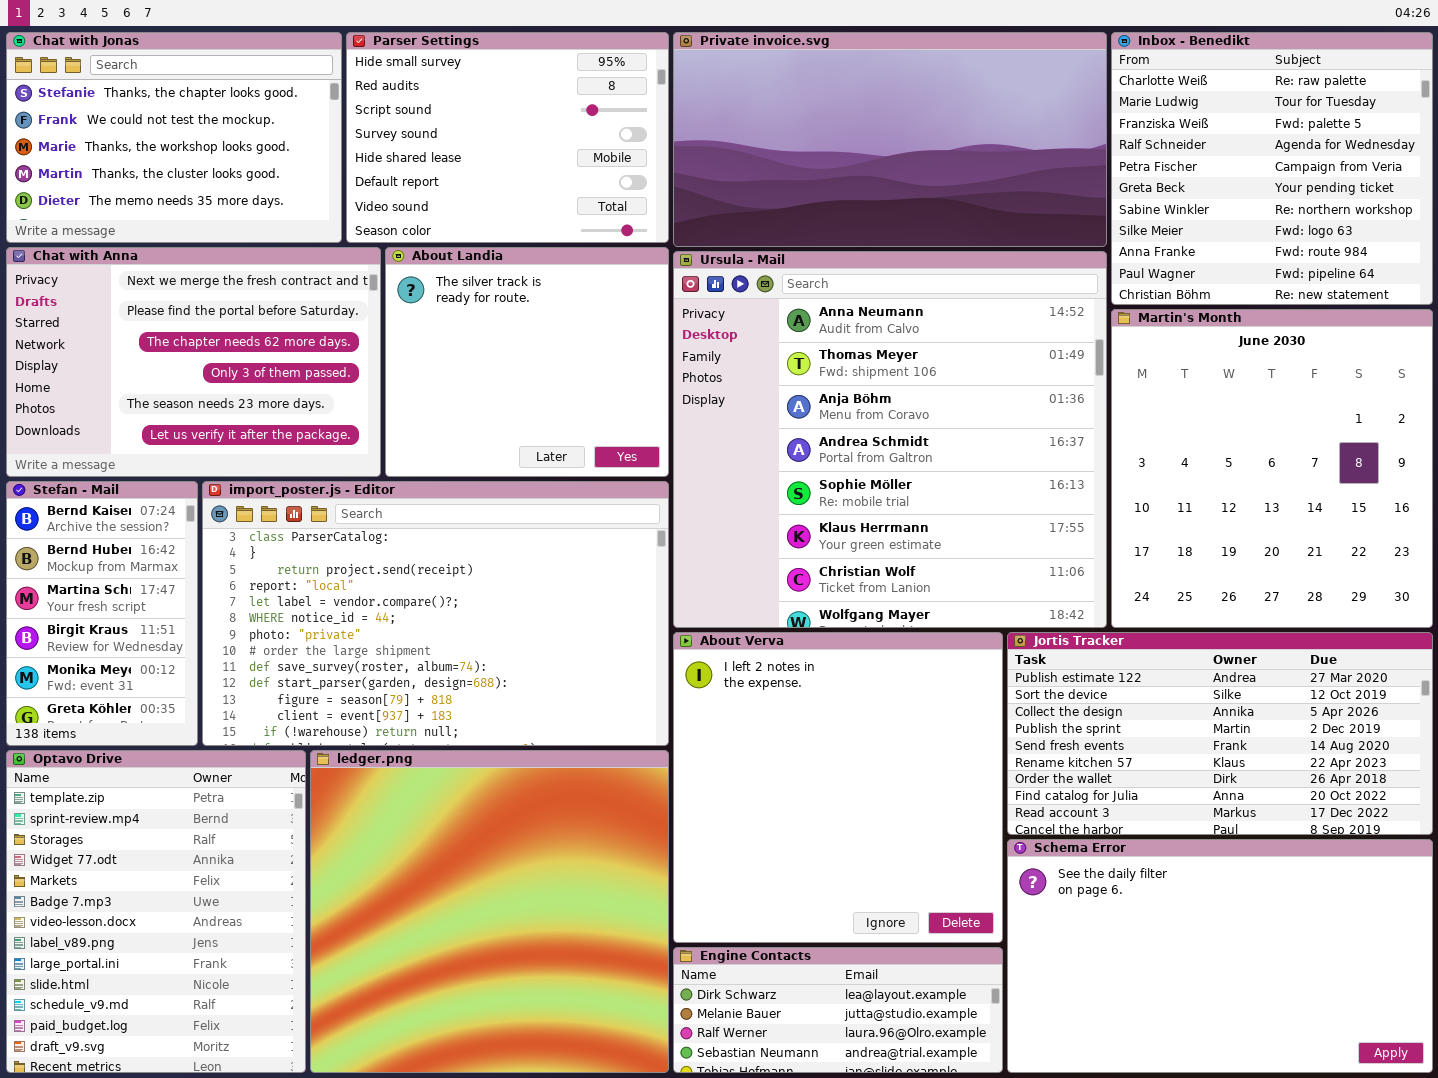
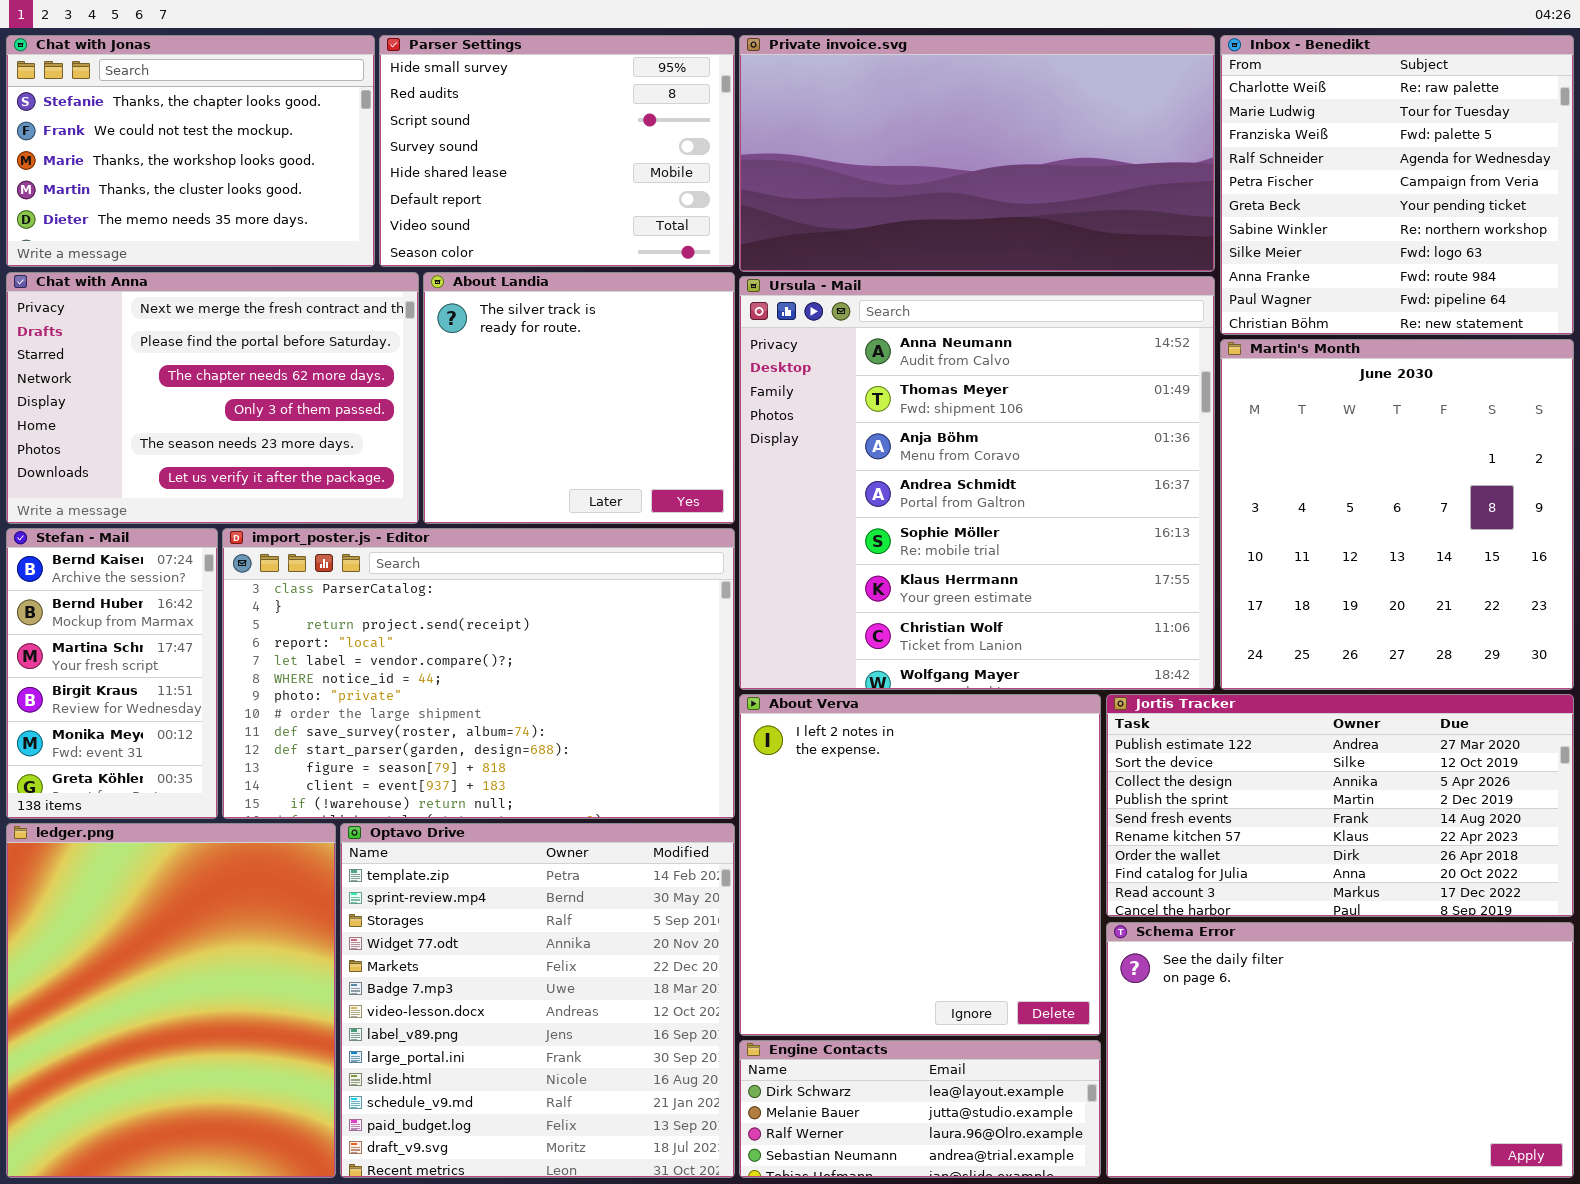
Optavo Drive: [6,750,306,1073] -> [340,823,735,1178], moved, resized
ledger.png: [310,750,669,1073] -> [6,823,336,1178], moved, resized

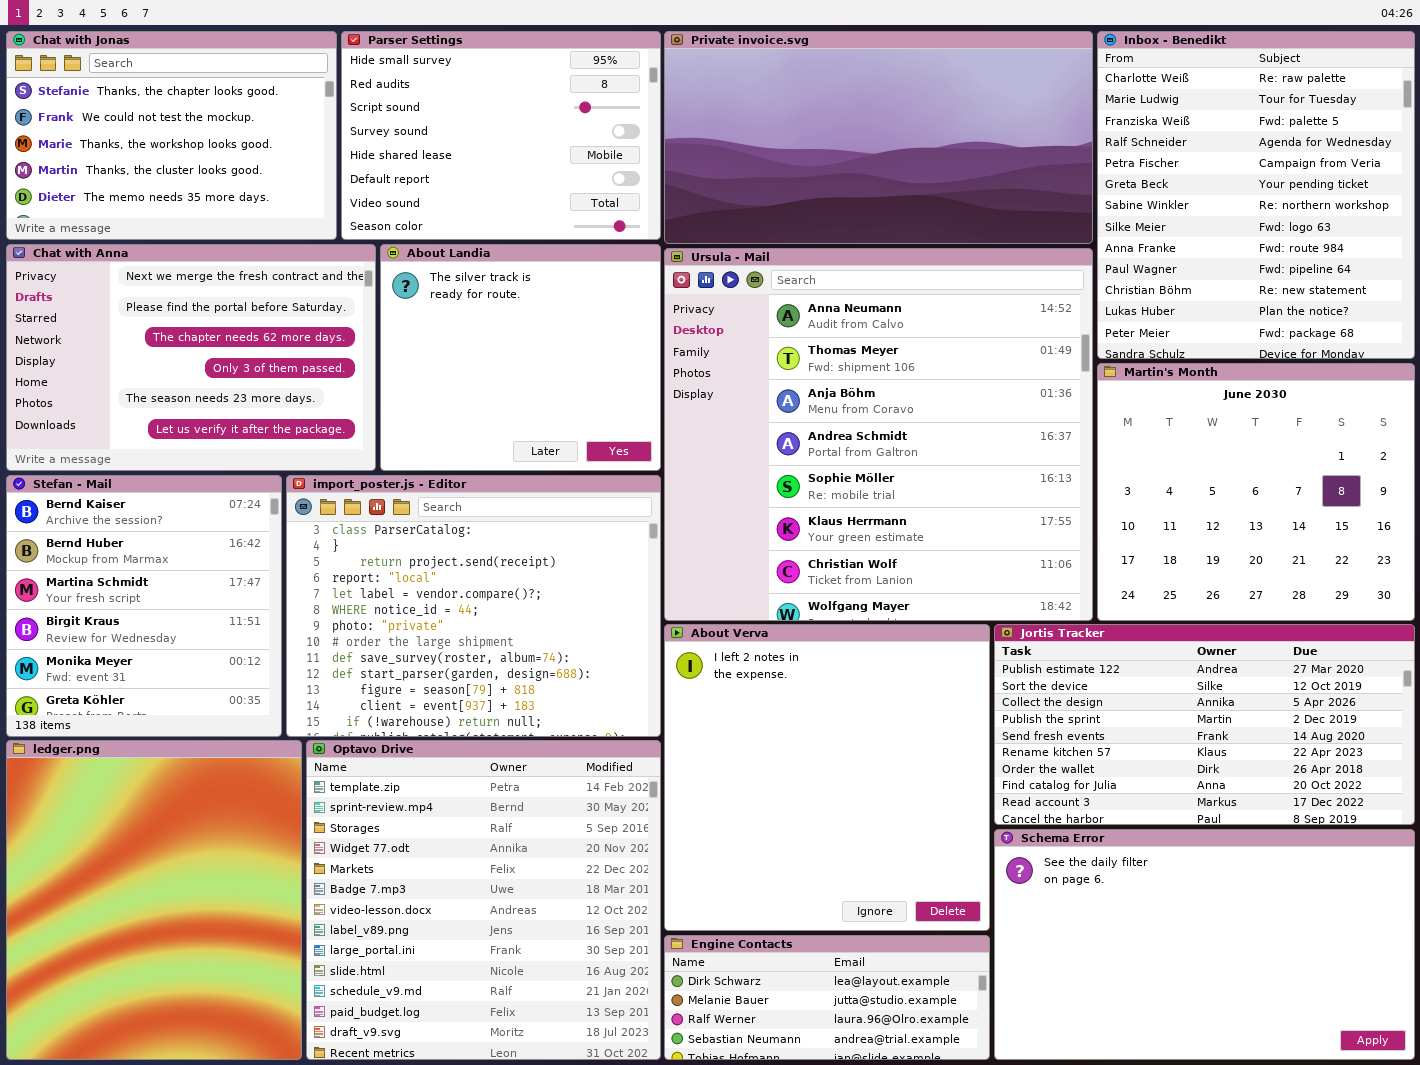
Inbox - Benedikt: [1220,35,1574,335] -> [1097,31,1415,359], resized
Martin's Month: [1220,339,1574,690] -> [1097,363,1415,621], resized
Stefan - Mail: [6,528,218,819] -> [6,475,282,737], resized
import_poster.js - Editor: [222,528,735,819] -> [286,475,661,737], resized

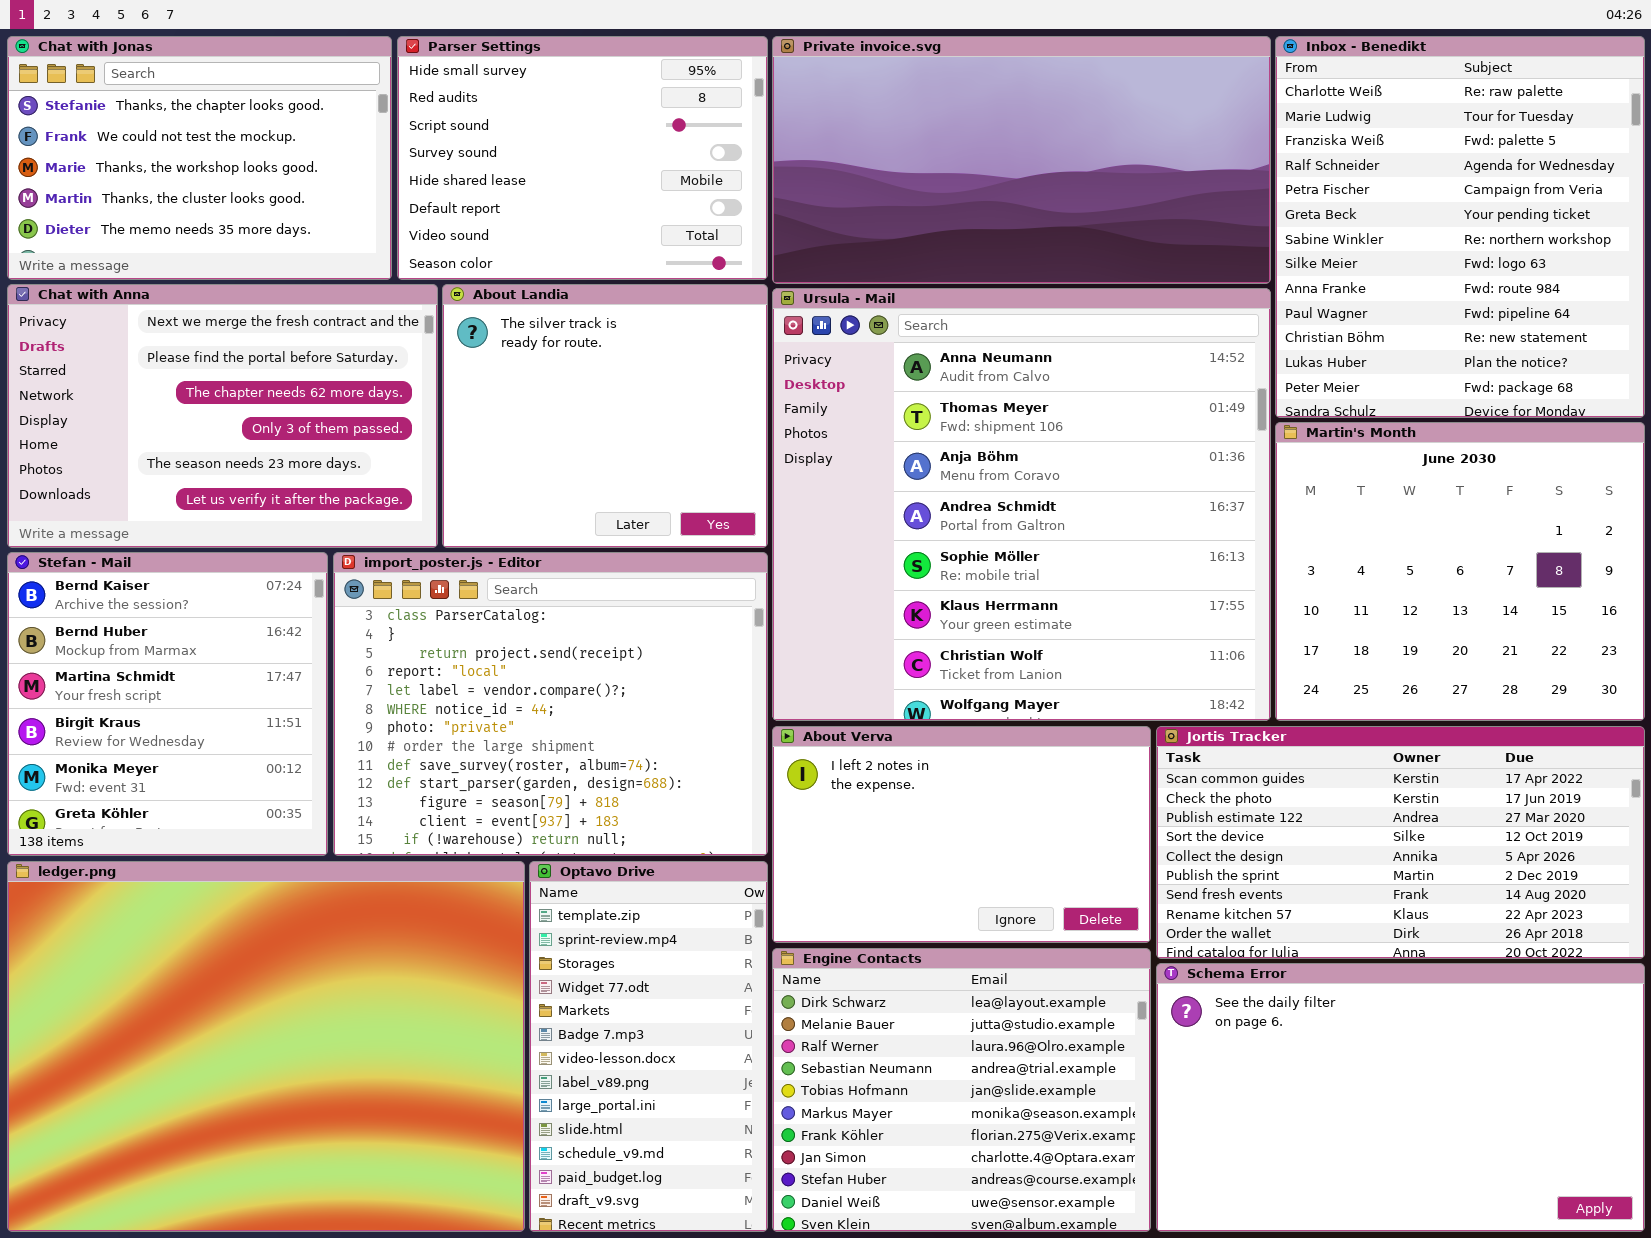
About Verva: [664,624,990,931] -> [772,726,1151,943], resized
Jortis Tracker: [994,624,1415,825] -> [1156,726,1645,959], scrolled up 2 rows
ledger.png: [6,740,302,1060] -> [7,861,525,1232], resized
Optavo Drive: [306,740,661,1060] -> [529,861,768,1232], resized
Engine Contacts: [664,935,990,1060] -> [772,948,1151,1232], resized

